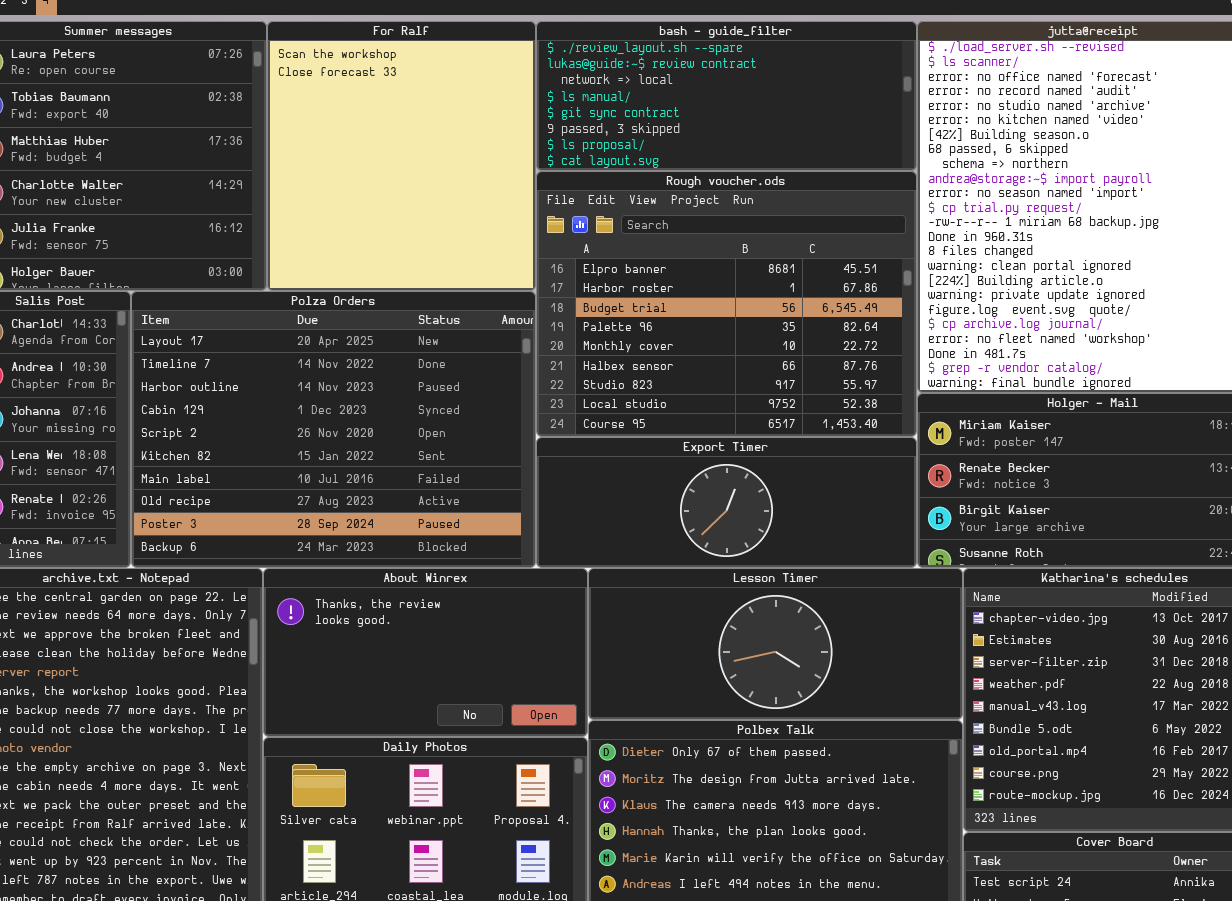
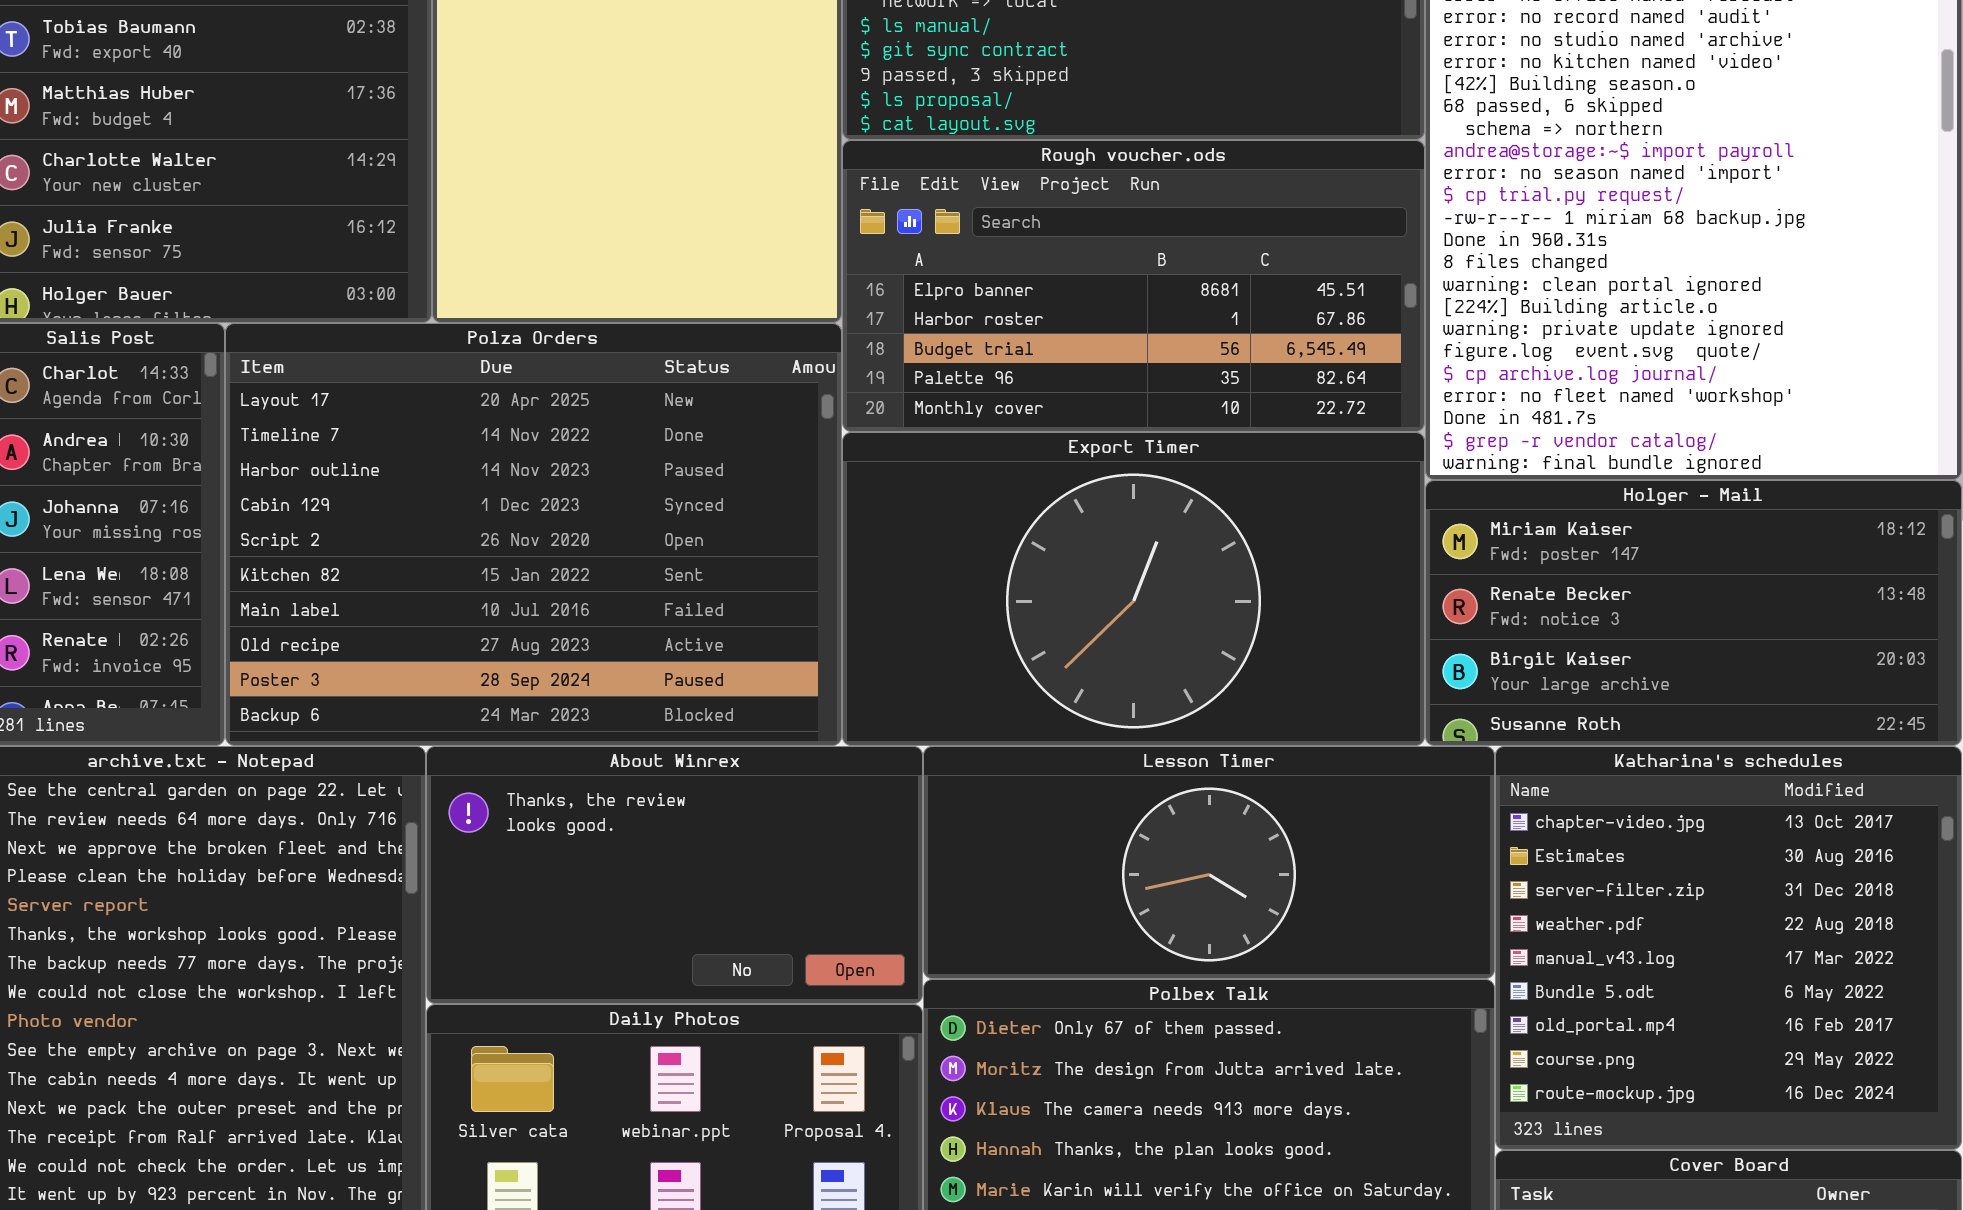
Rough voucher.ods: [536,171,917,437] -> [842,140,1425,432], resized
Export Timer: [536,437,917,568] -> [842,432,1425,746], resized

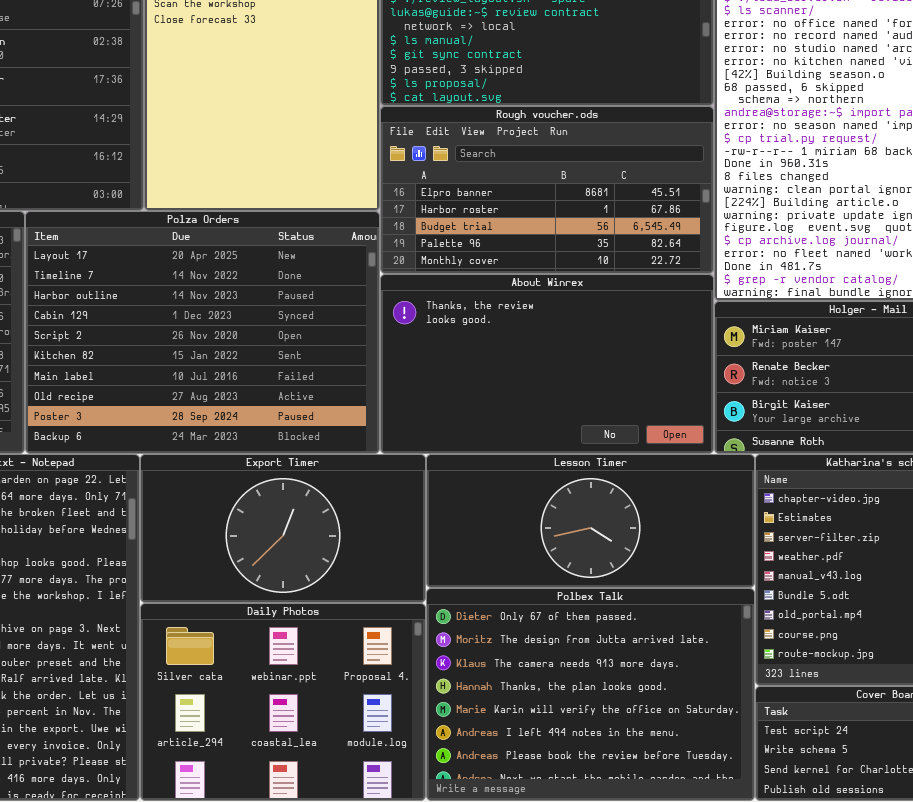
Export Timer: [842,432,1425,746] -> [140,454,426,603], moved, resized
About Winrex: [426,746,923,1004] -> [380,274,714,454], moved, resized

